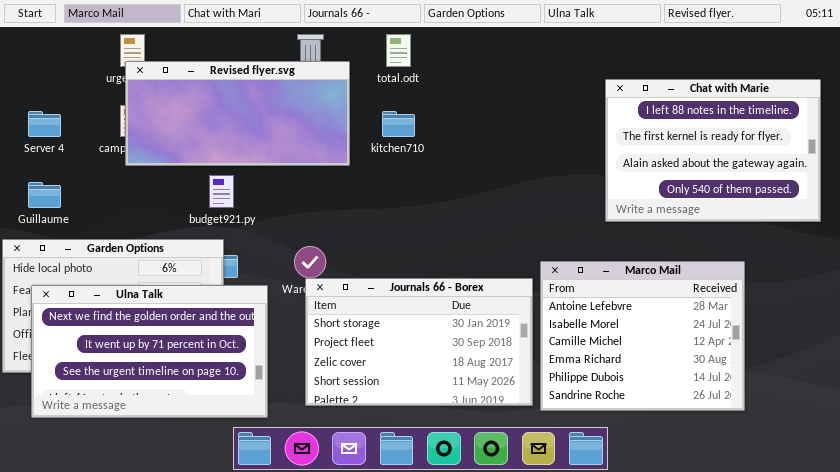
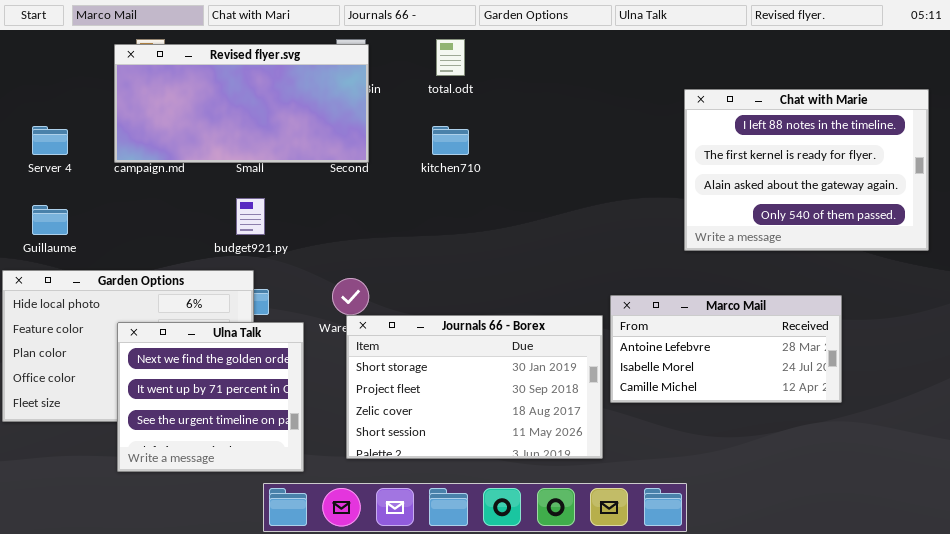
Revised flyer.svg: [125,61,350,166] -> [114,44,369,163], moved
Marco Mail: [540,261,745,411] -> [610,295,842,403], resized
Ulna Talk: [31,285,268,418] -> [117,322,304,472], resized

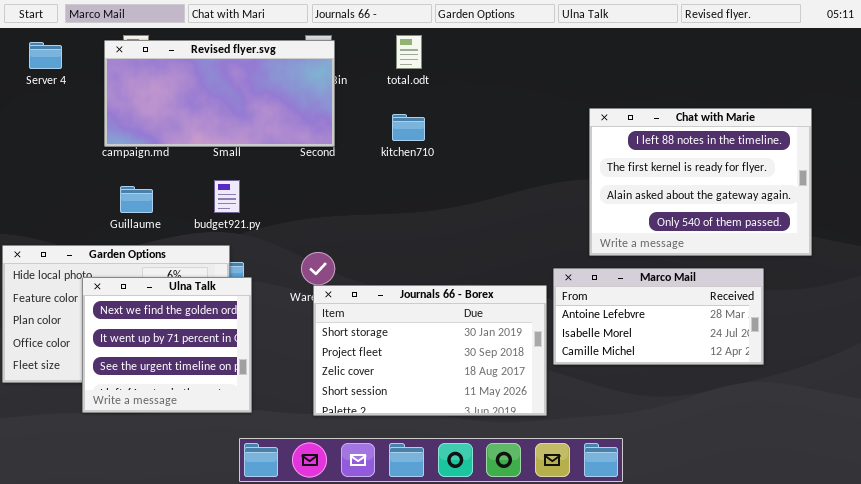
Chat with Marie: [684,89,929,251] -> [589,108,812,256], moved
Server 4: [32,126,68,155] -> [29,42,62,69], moved
Guillaume: [32,205,68,235] -> [120,186,153,213], moved
Ulna Talk: [117,322,304,472] -> [82,277,252,413], moved

